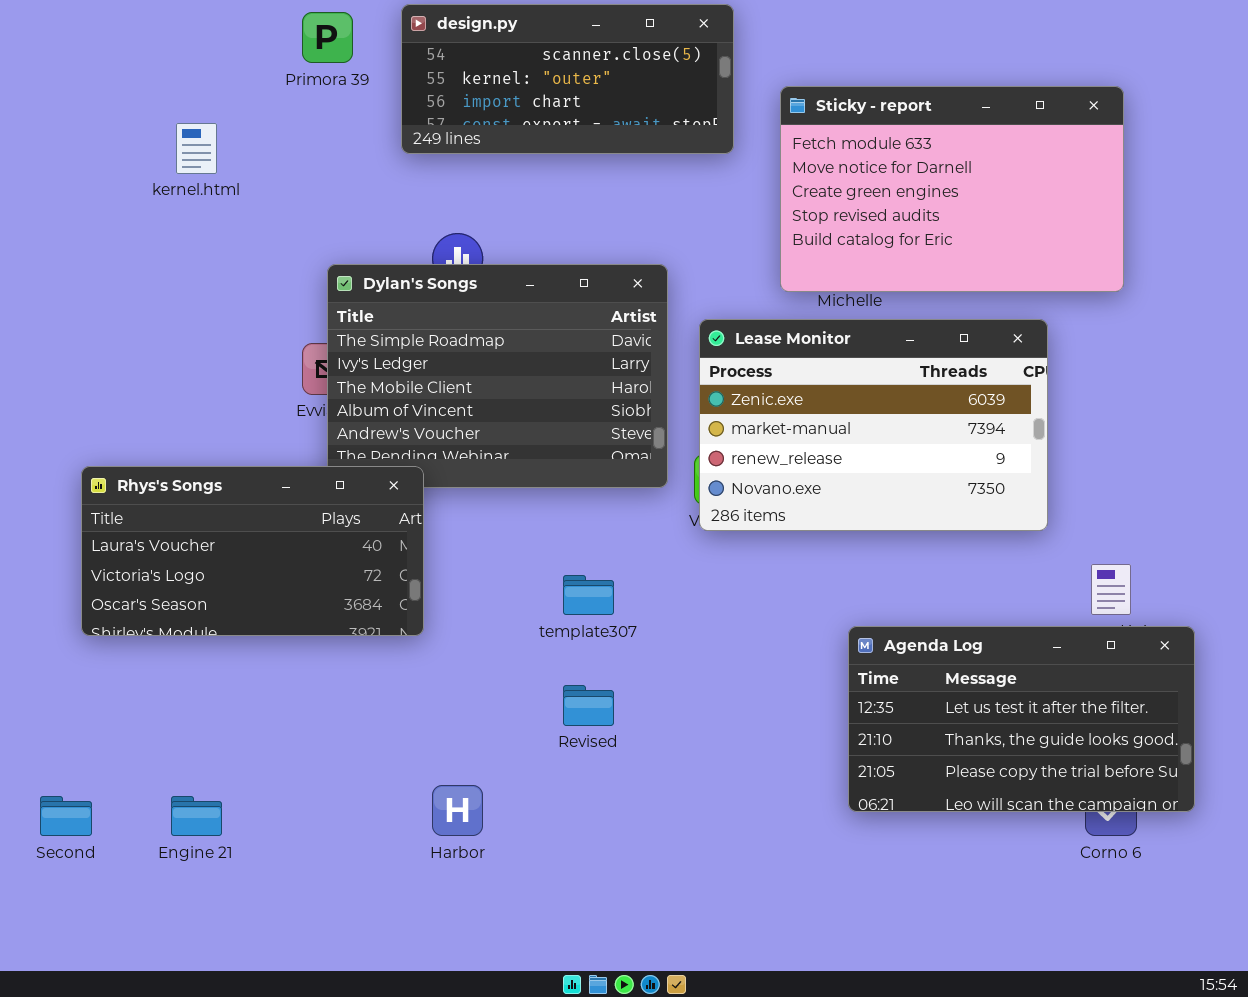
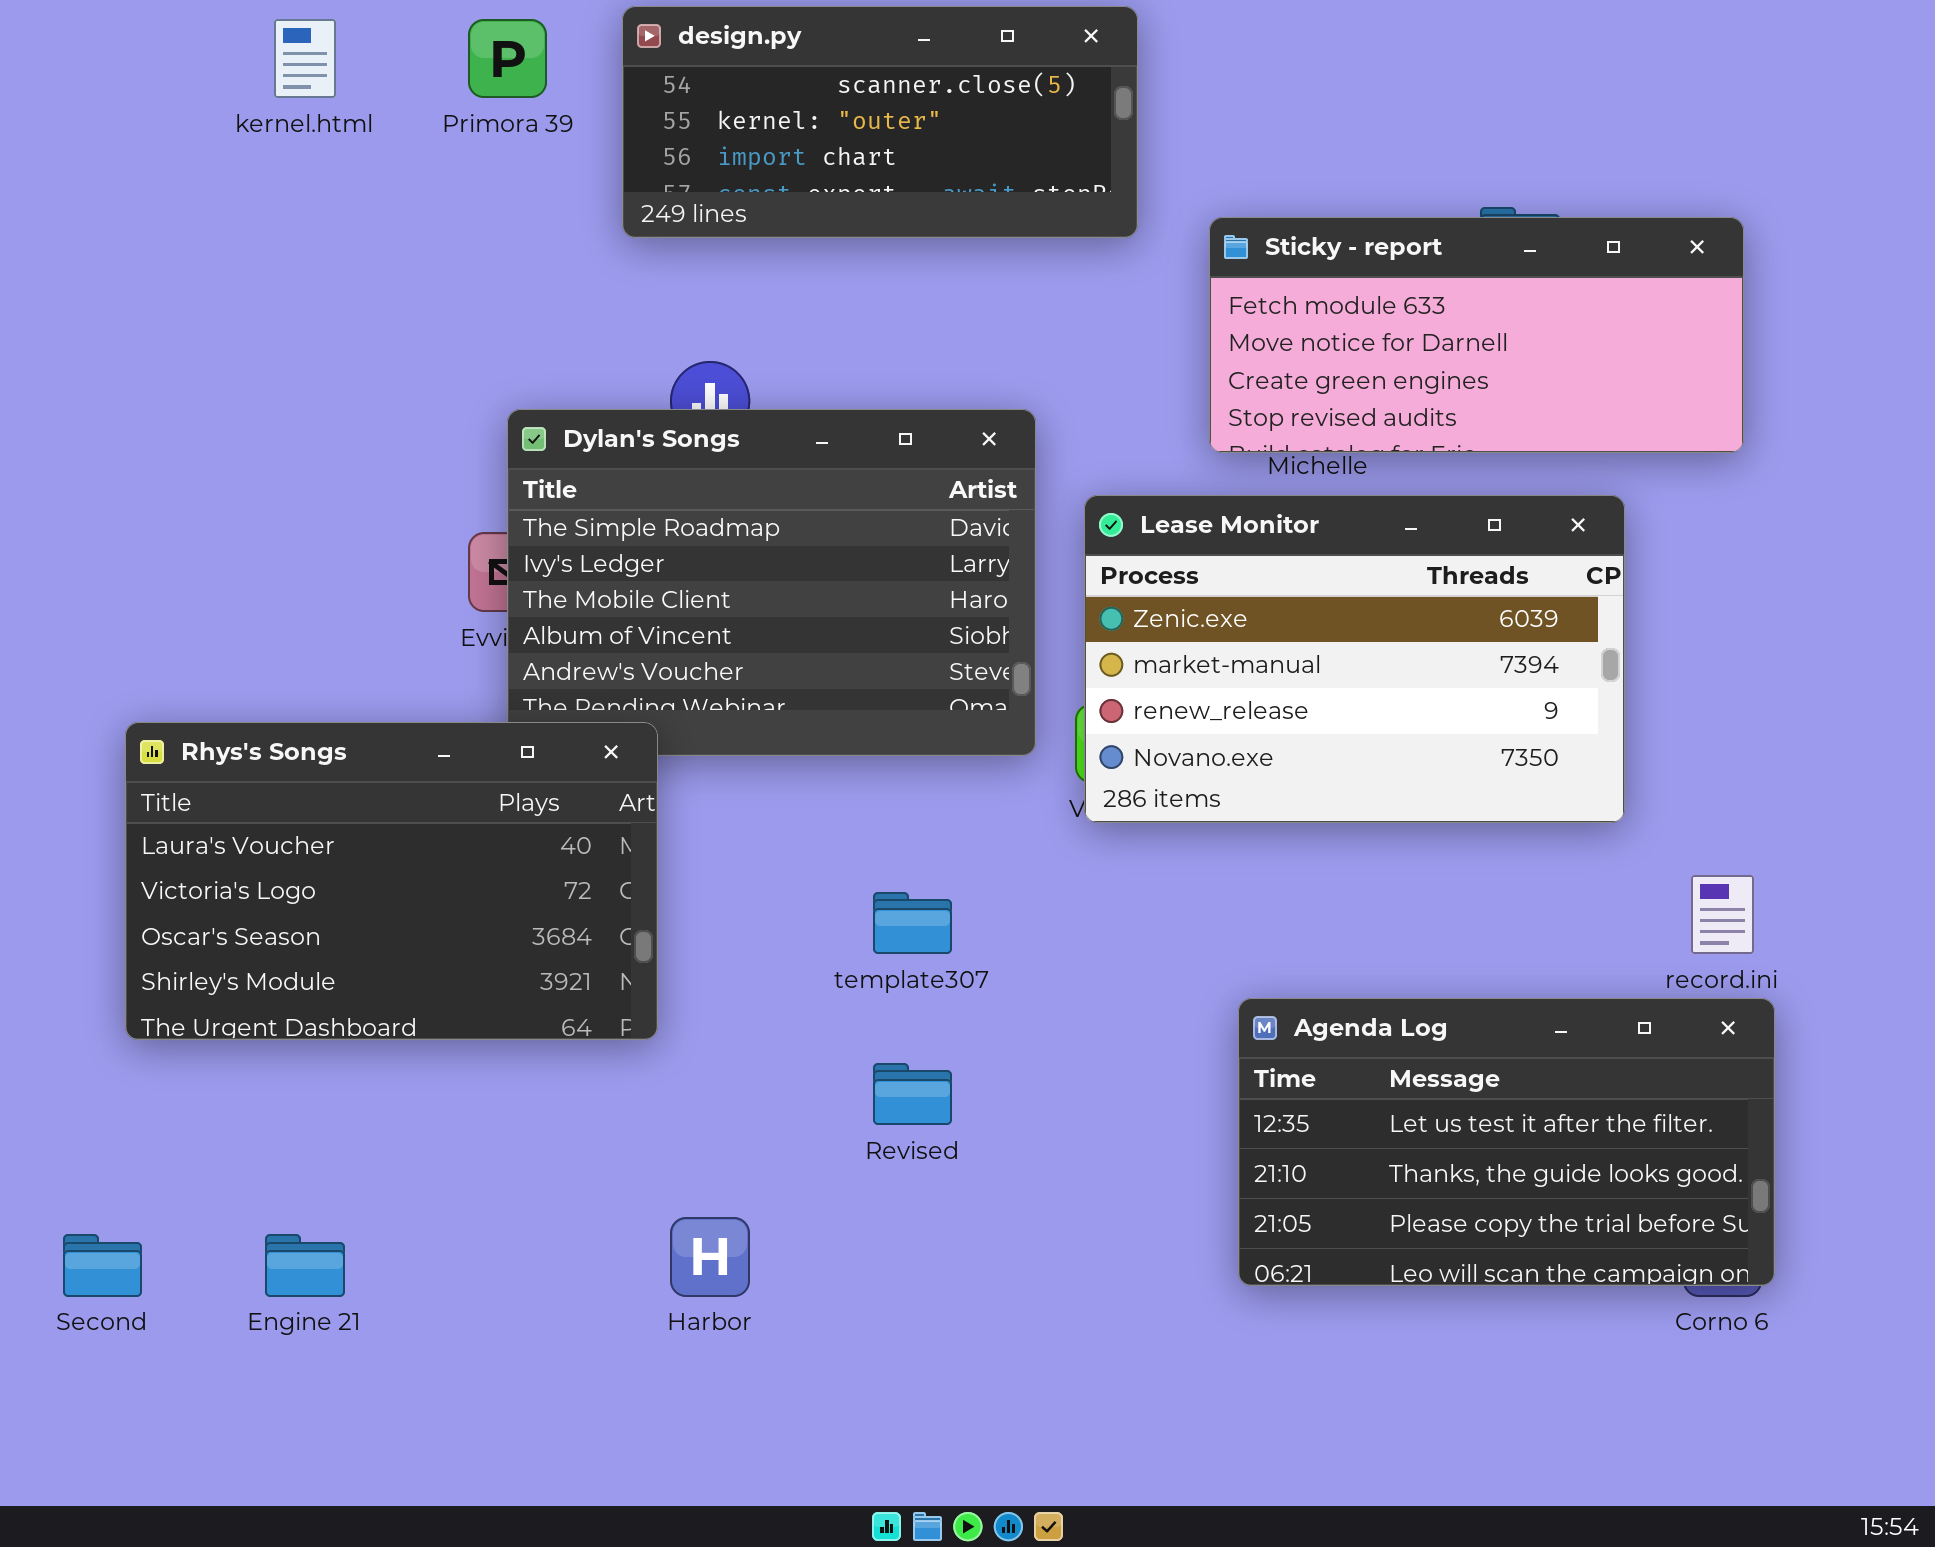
Sticky - report: [780,86,1124,292] -> [1209,217,1744,453], resized
kernel.html: [176,123,217,174] -> [274,19,336,98], moved
Rhys's Songs: [81,466,424,636] -> [125,722,658,1040], resized
Agenda Log: [848,626,1195,812] -> [1238,998,1775,1286], moved

